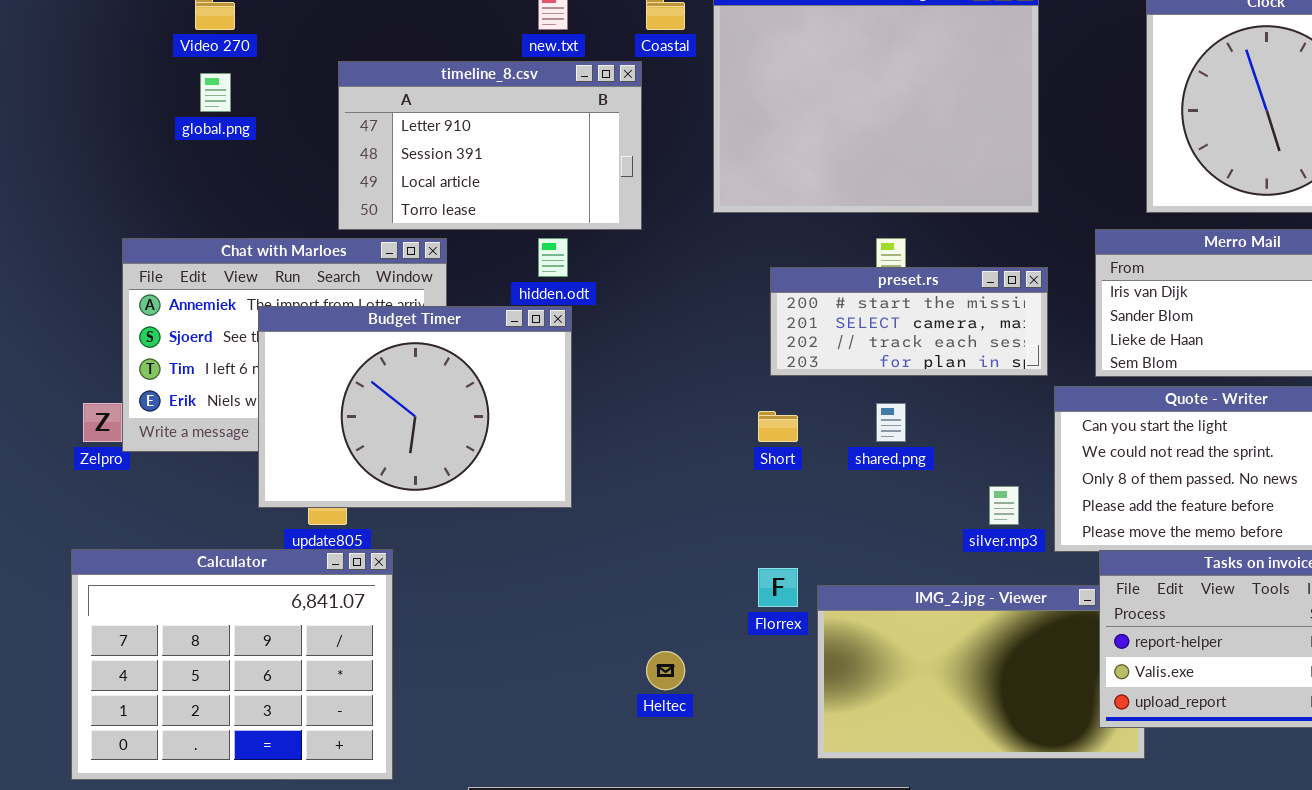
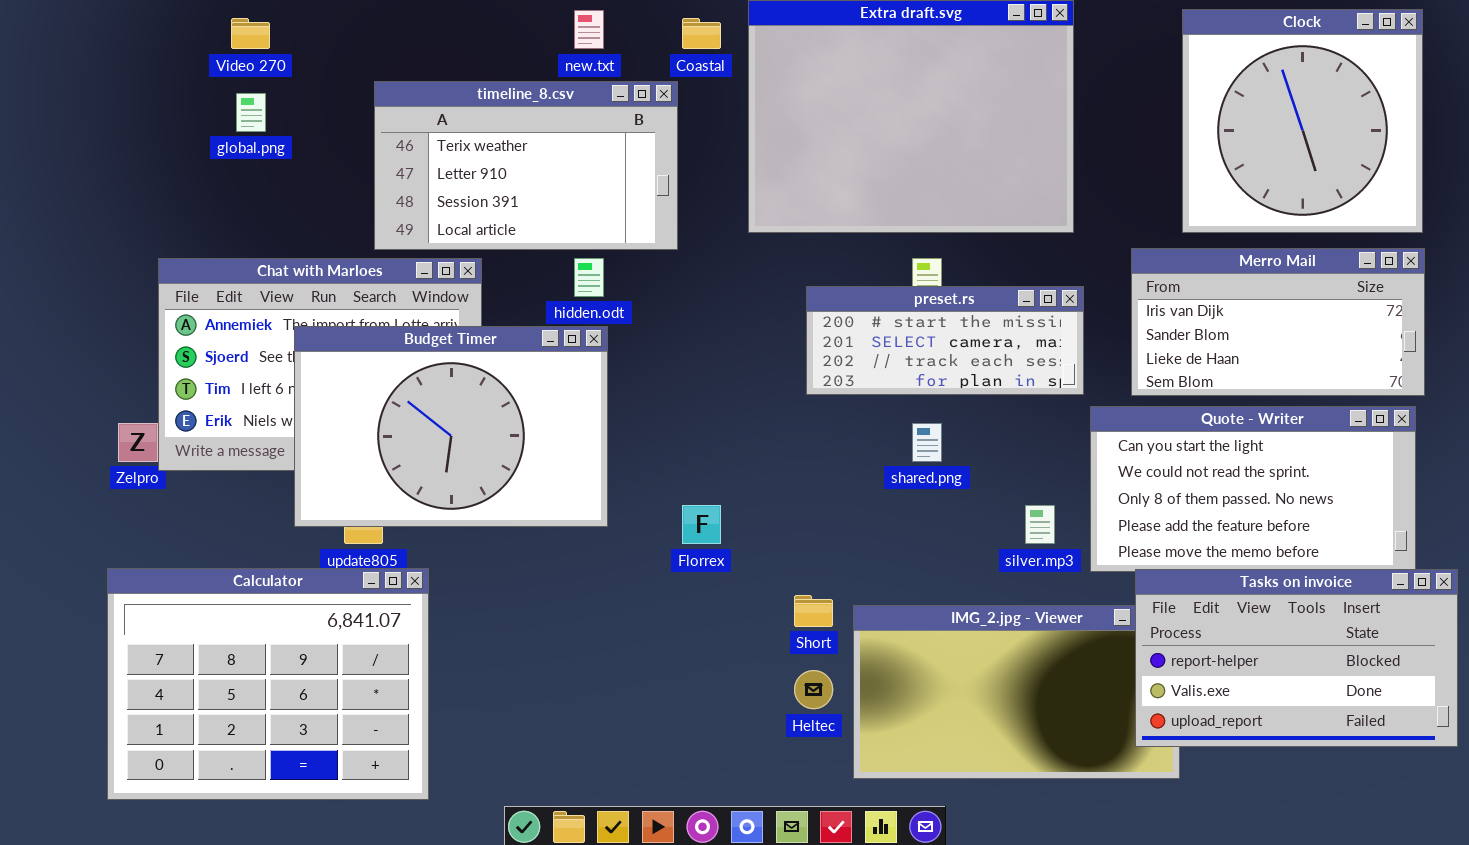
timeline_8.csv: [338,61,642,230] -> [374,81,678,250], scrolled up 1 row
Short: [758,411,798,442] -> [794,595,833,627], moved
Florrex: [758,568,798,607] -> [682,505,721,544], moved
Heltec: [646,651,685,690] -> [794,670,833,709], moved

